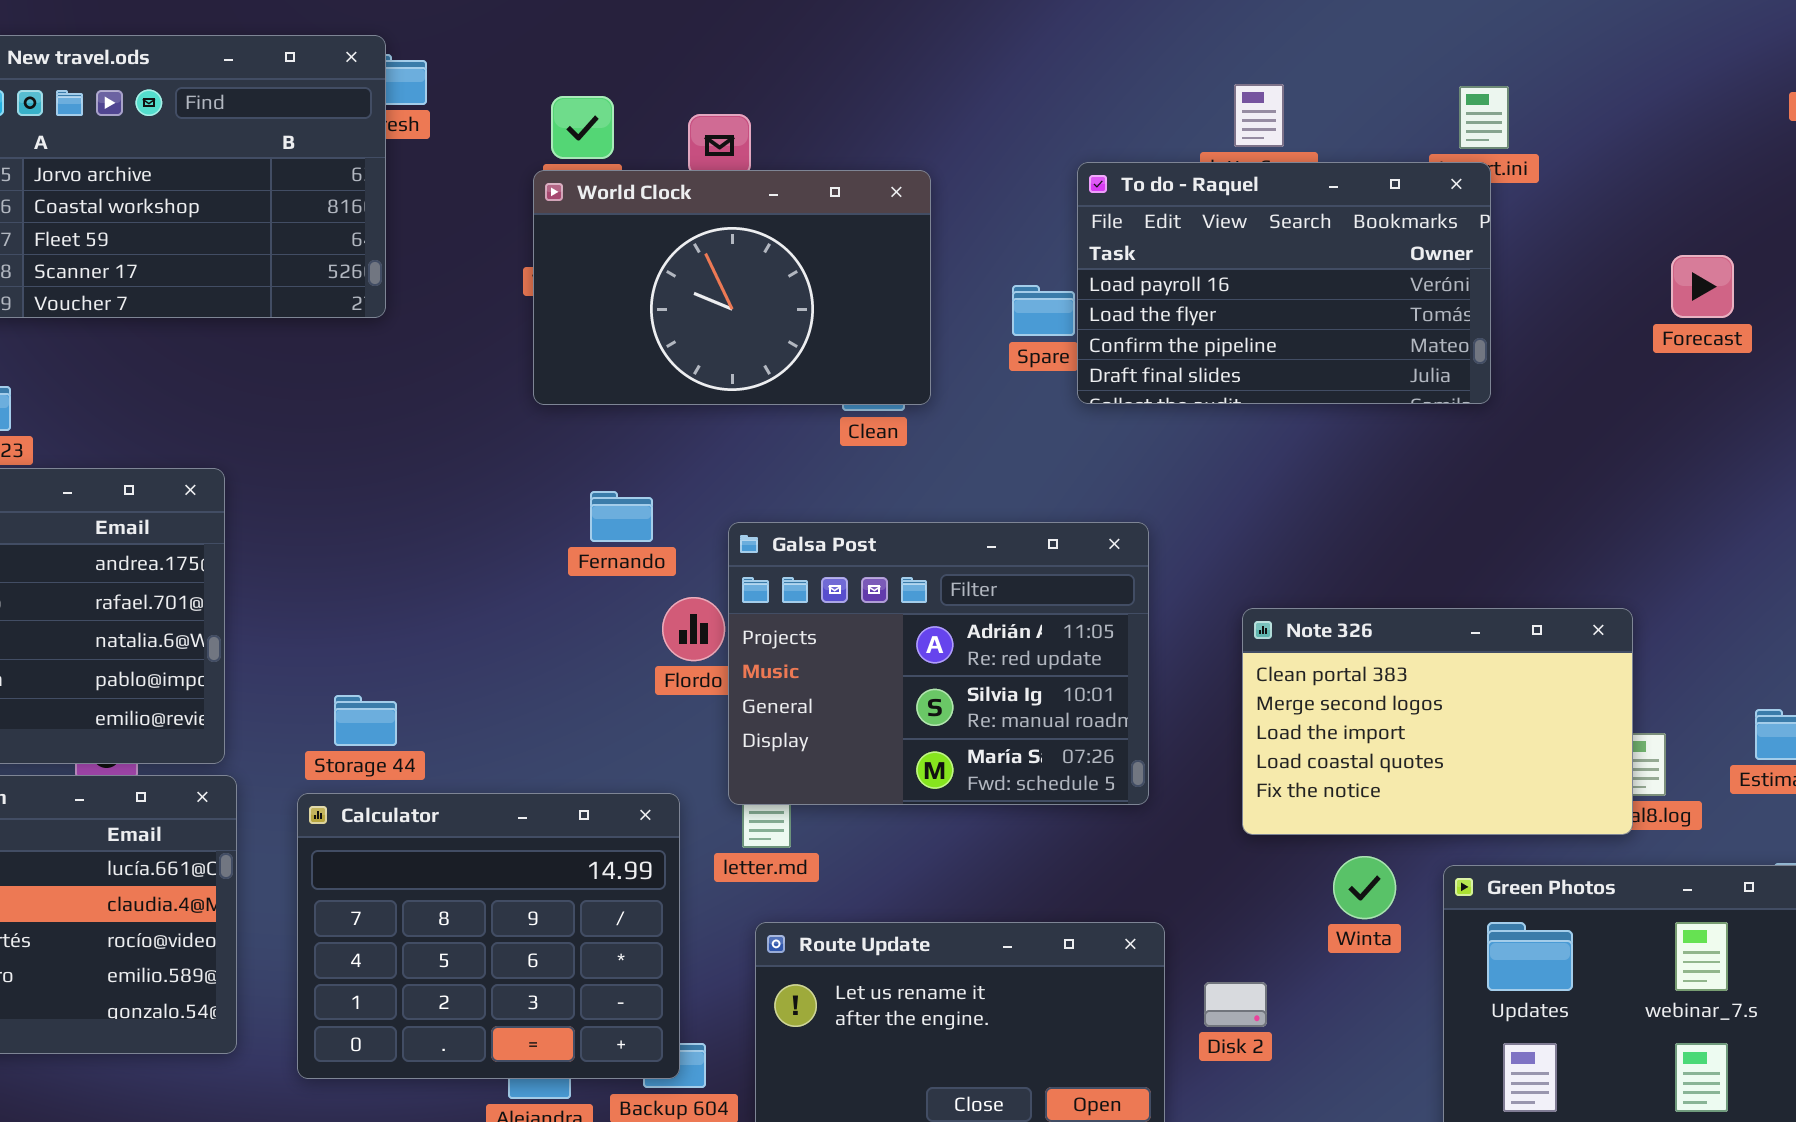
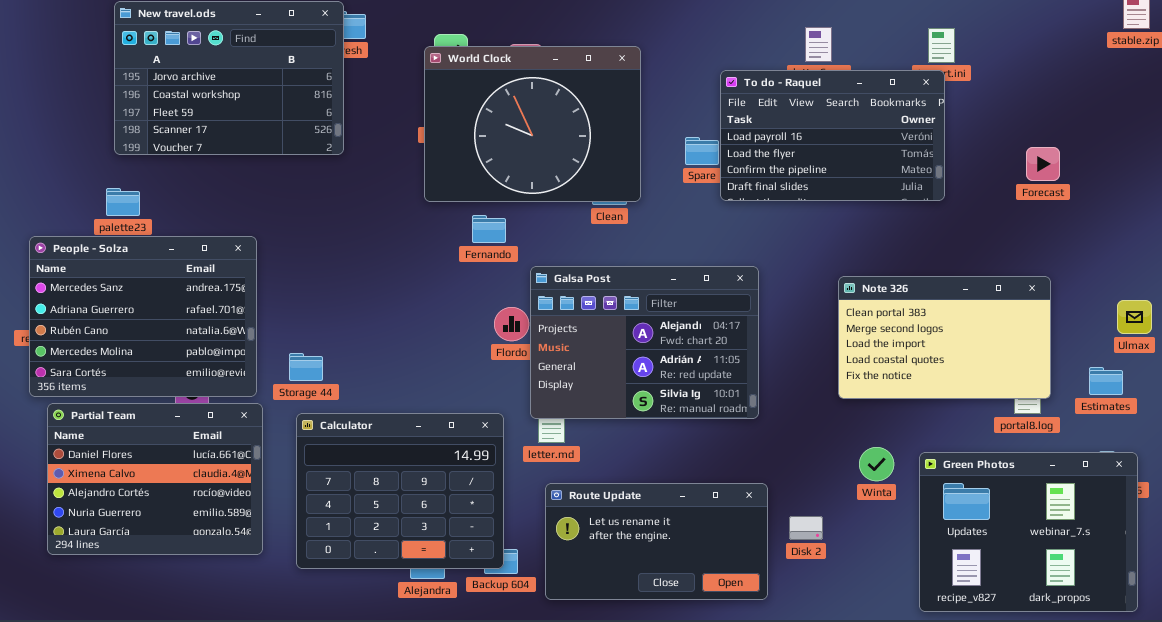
World Clock: [533,170,931,405] -> [424,46,641,202], resized
Forecast: [1671,255,1734,318] -> [1026,147,1060,181], moved
Fernando: [590,491,653,542] -> [472,215,506,243], moved
Galsa Post: [728,522,1149,805] -> [530,266,759,419], scrolled up 1 row
Note 326: [1242,608,1633,835] -> [838,276,1051,399], moved
Storage 44: [334,695,397,746] -> [289,353,323,381], moved

